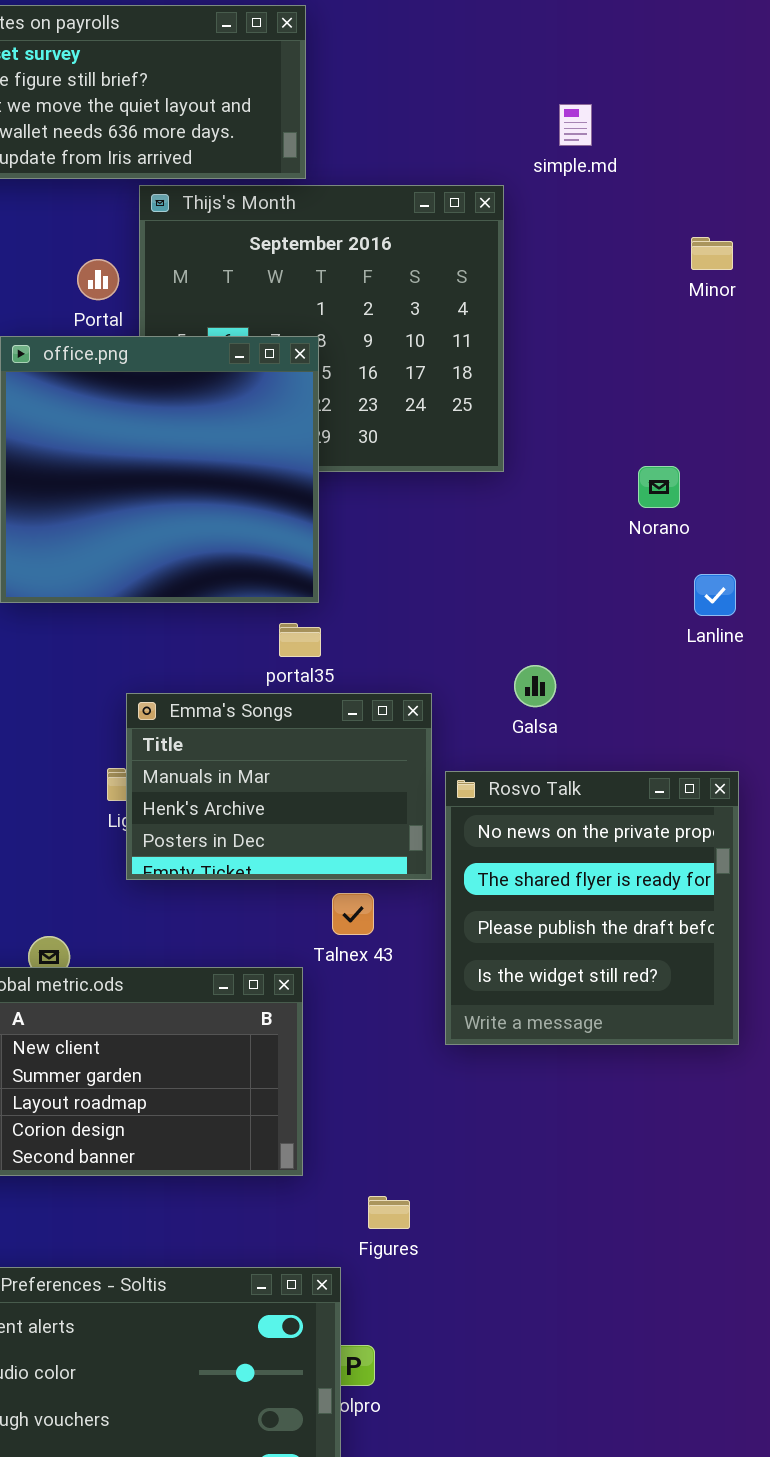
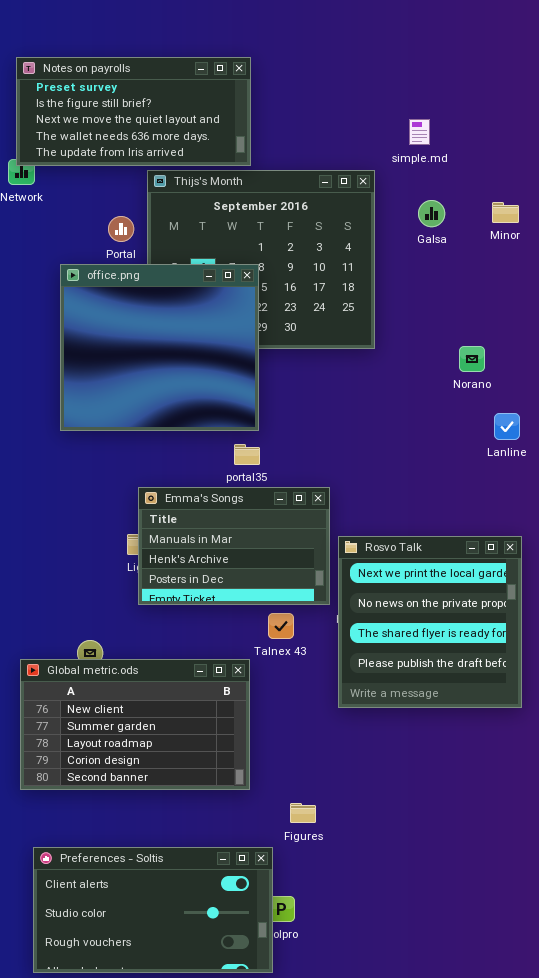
Galsa: [514,665,556,707] -> [418,200,445,227], moved
Rosvo Talk: [445,771,739,1045] -> [338,536,522,708], scrolled up 1 row

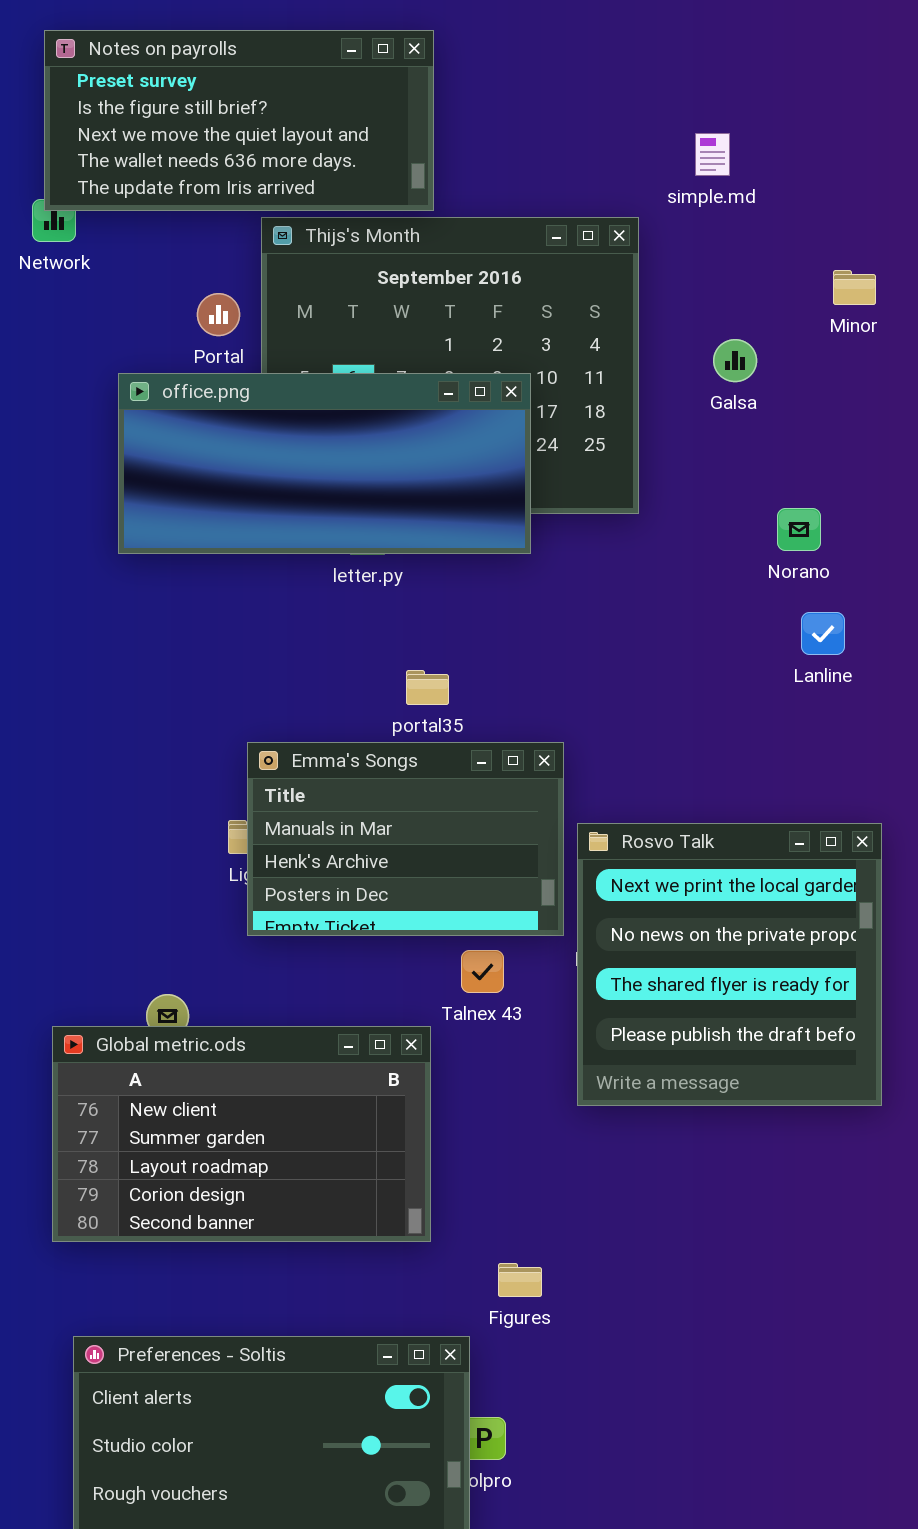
Galsa: [418,200,445,227] -> [713,339,757,382], moved
office.png: [60,264,259,431] -> [118,373,531,554], resized
Lanline: [494,413,520,440] -> [801,612,845,655], moved

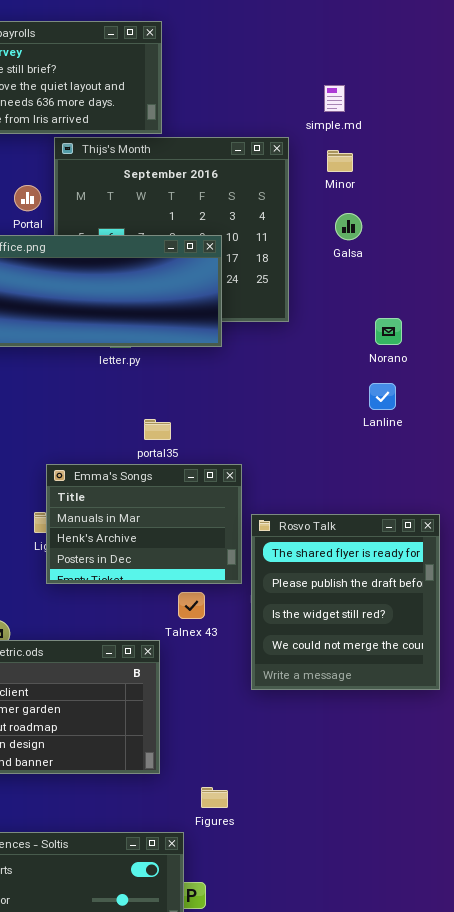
Minor: [833,270,876,305] -> [327,150,353,172], moved
Lanline: [801,612,845,655] -> [369,383,396,410], moved
Rosvo Talk: [577,823,882,1106] -> [251,514,440,690], scrolled down 2 rows

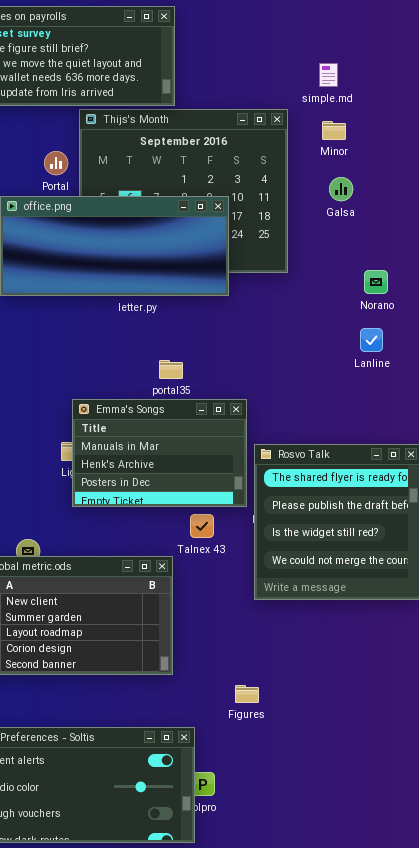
Figures: [201,787,228,808] -> [235,685,259,703], moved

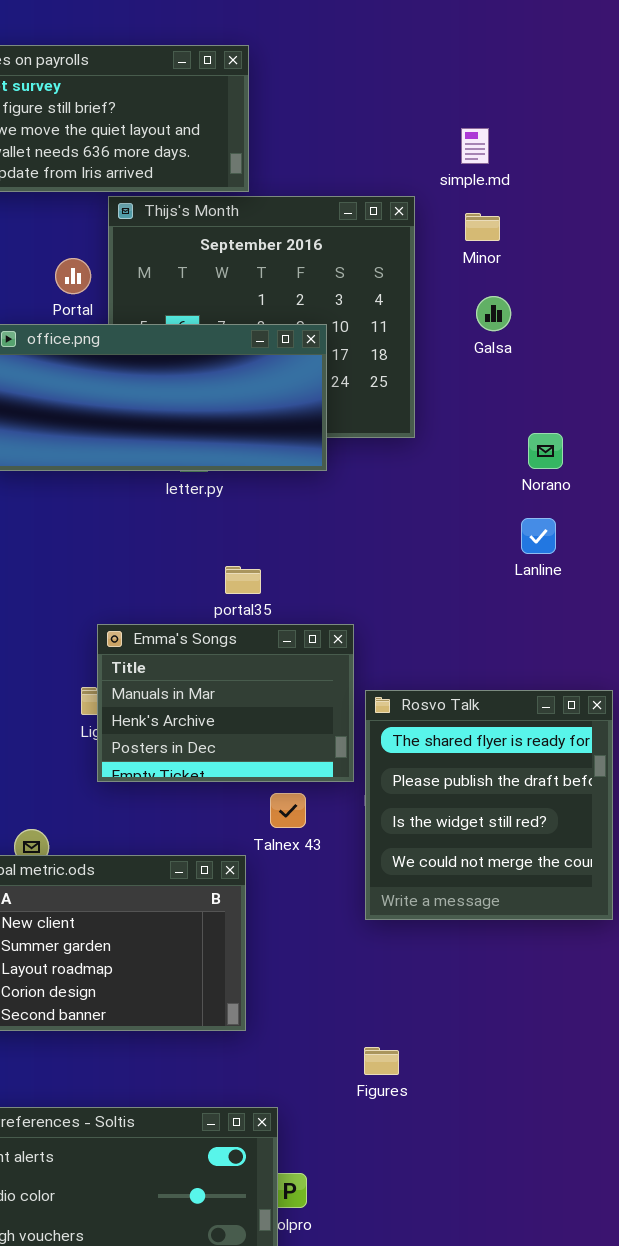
Figures: [235,685,259,703] -> [364,1047,399,1075], moved

